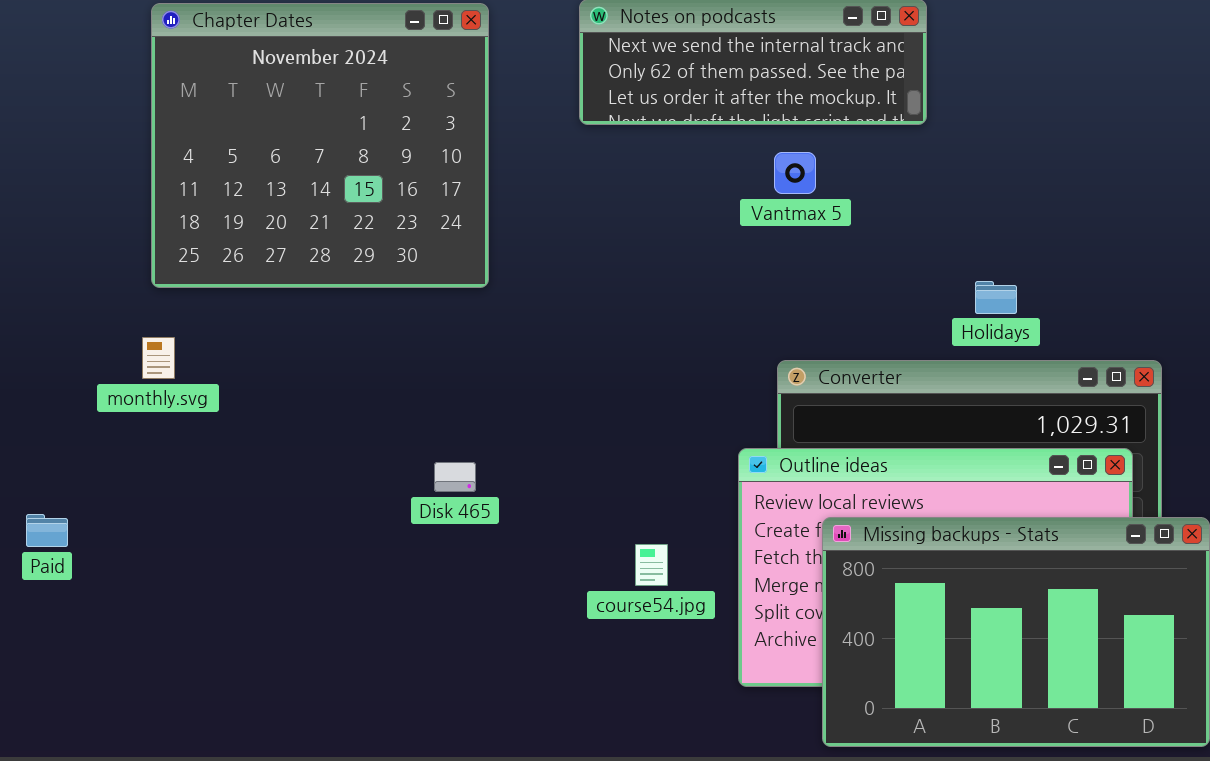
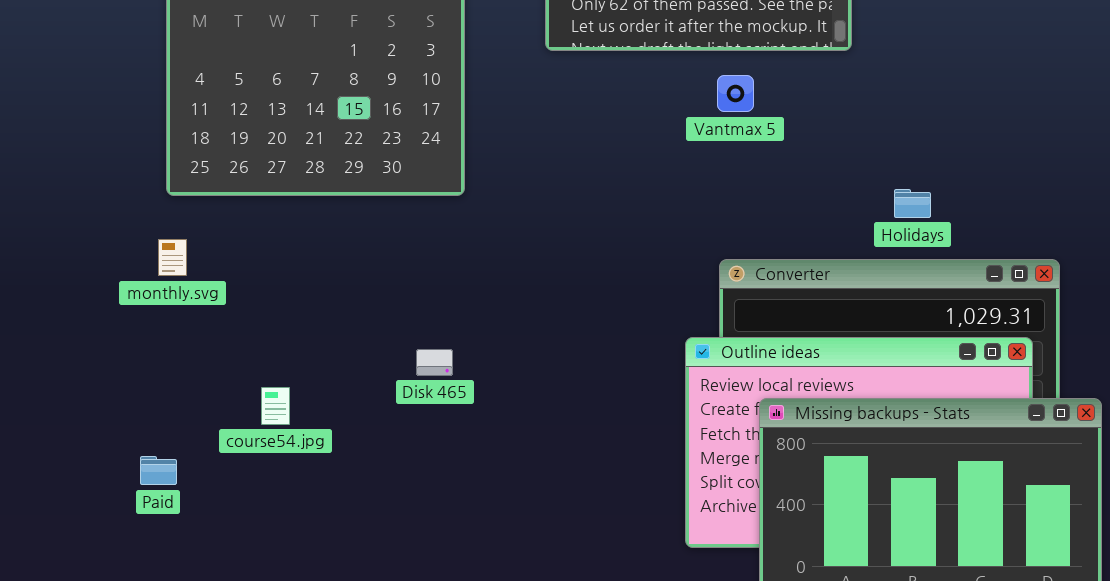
Paid: [26,514,68,547] -> [140,456,177,485], moved
course54.jpg: [635,544,668,586] -> [261,387,290,425], moved

